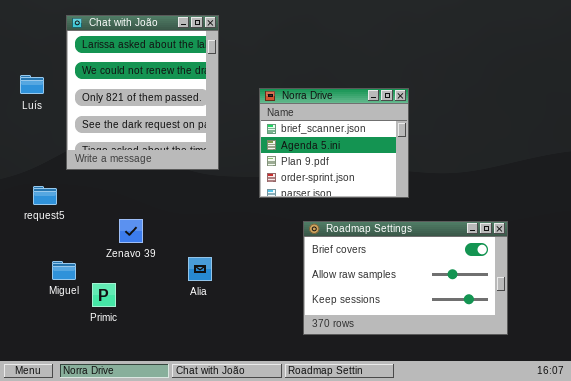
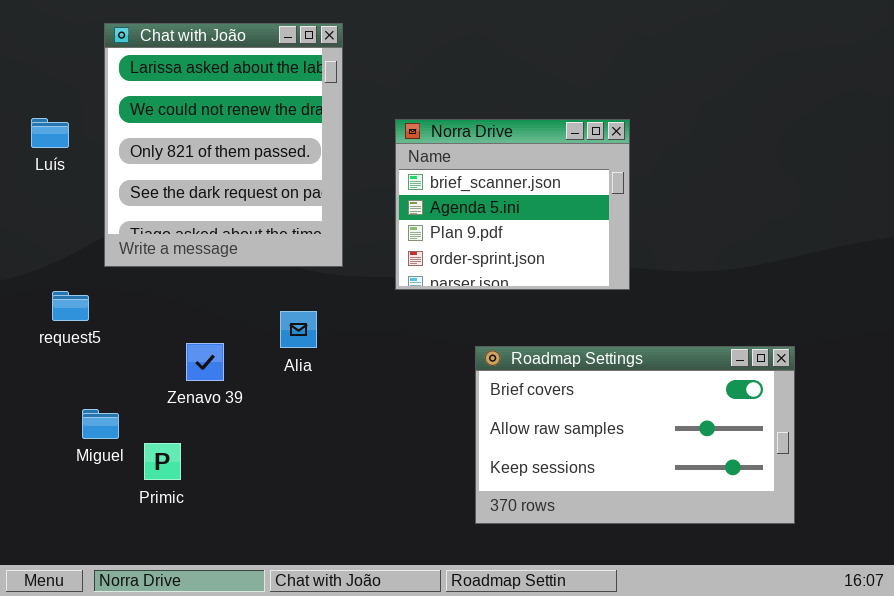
Norra Drive: [259,88,409,198] -> [395,119,630,290], moved
Alia: [188,257,212,281] -> [280,311,317,348], moved

